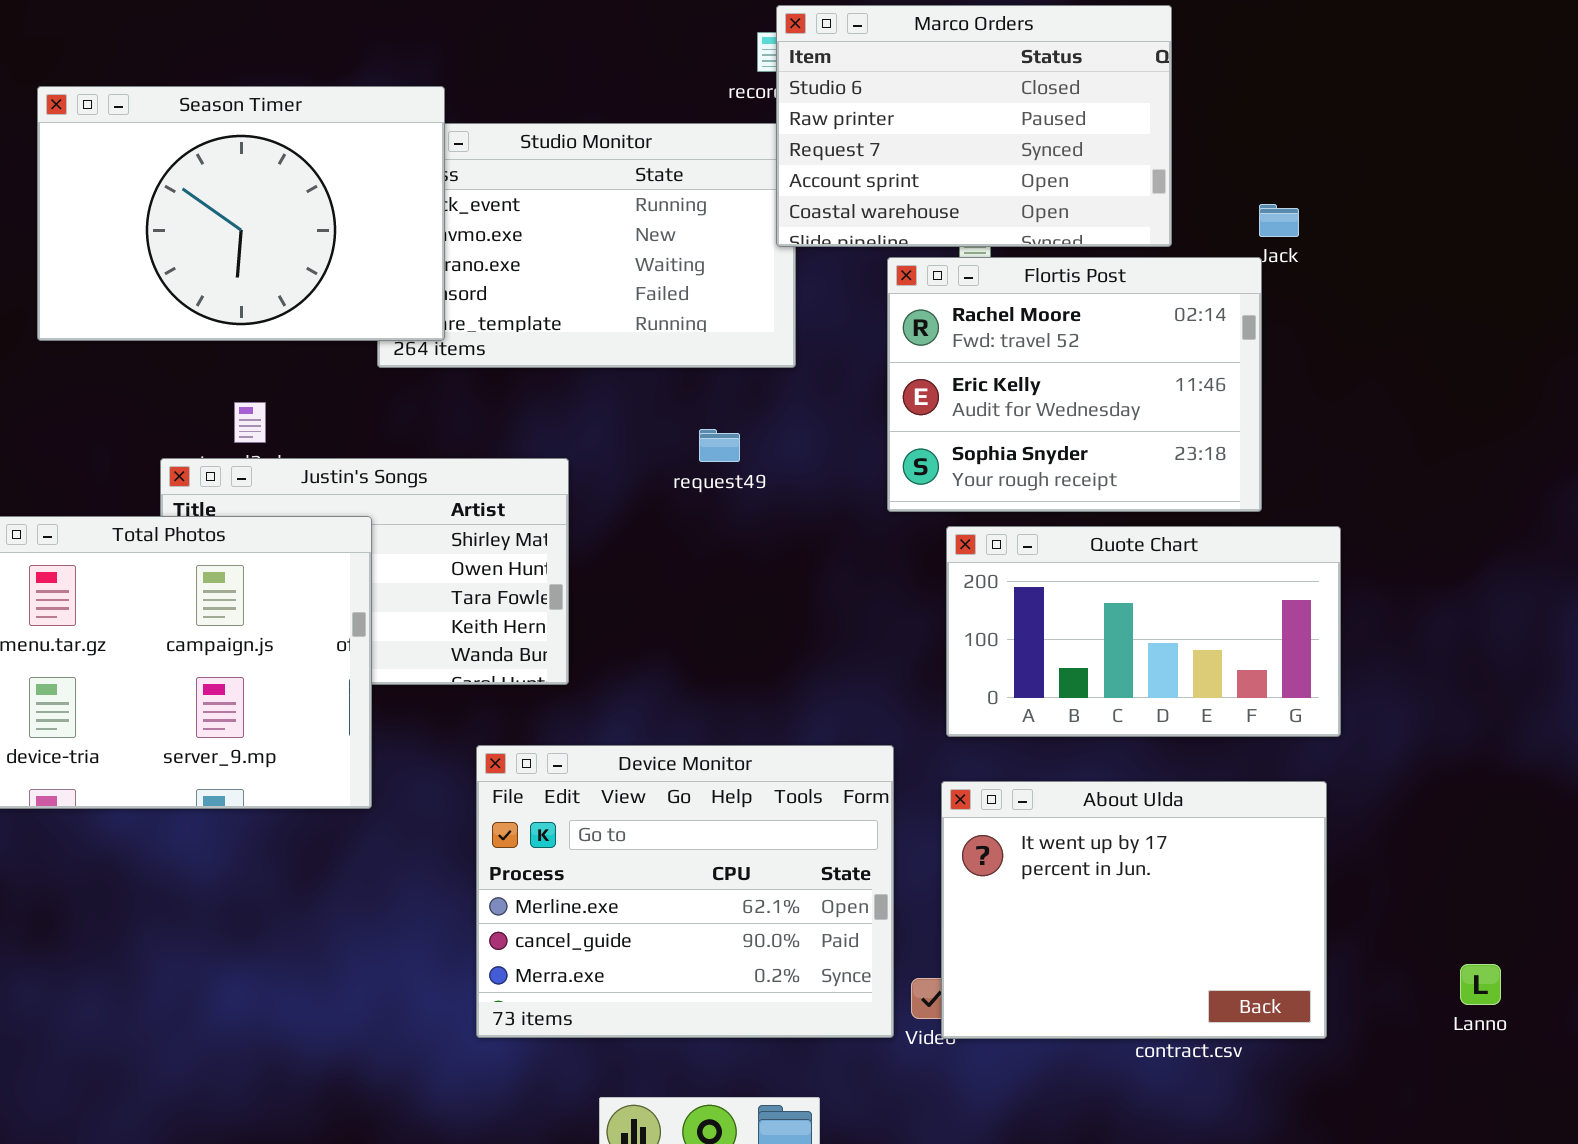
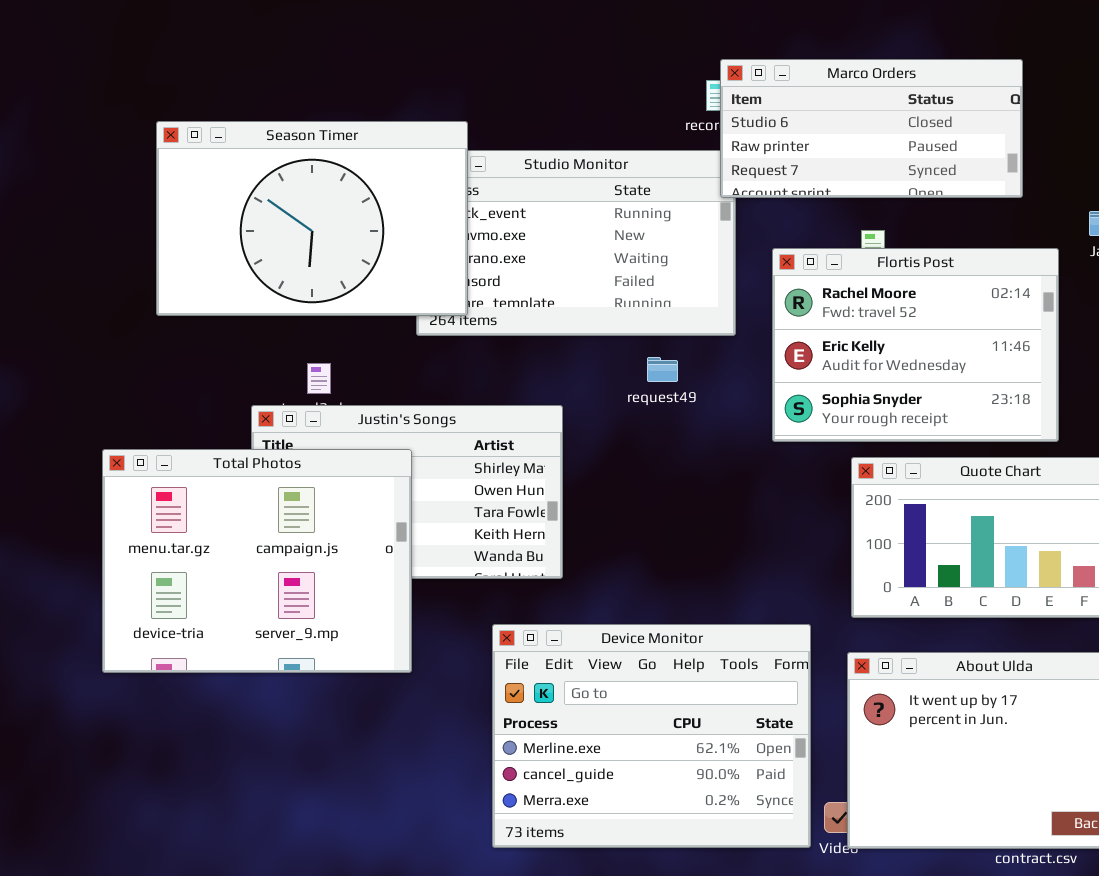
Marco Orders: [776,5,1172,247] -> [720,59,1023,198], resized
Flortis Post: [887,257,1262,512] -> [772,248,1059,442], moved
request49: [699,429,740,462] -> [647,357,678,382], moved

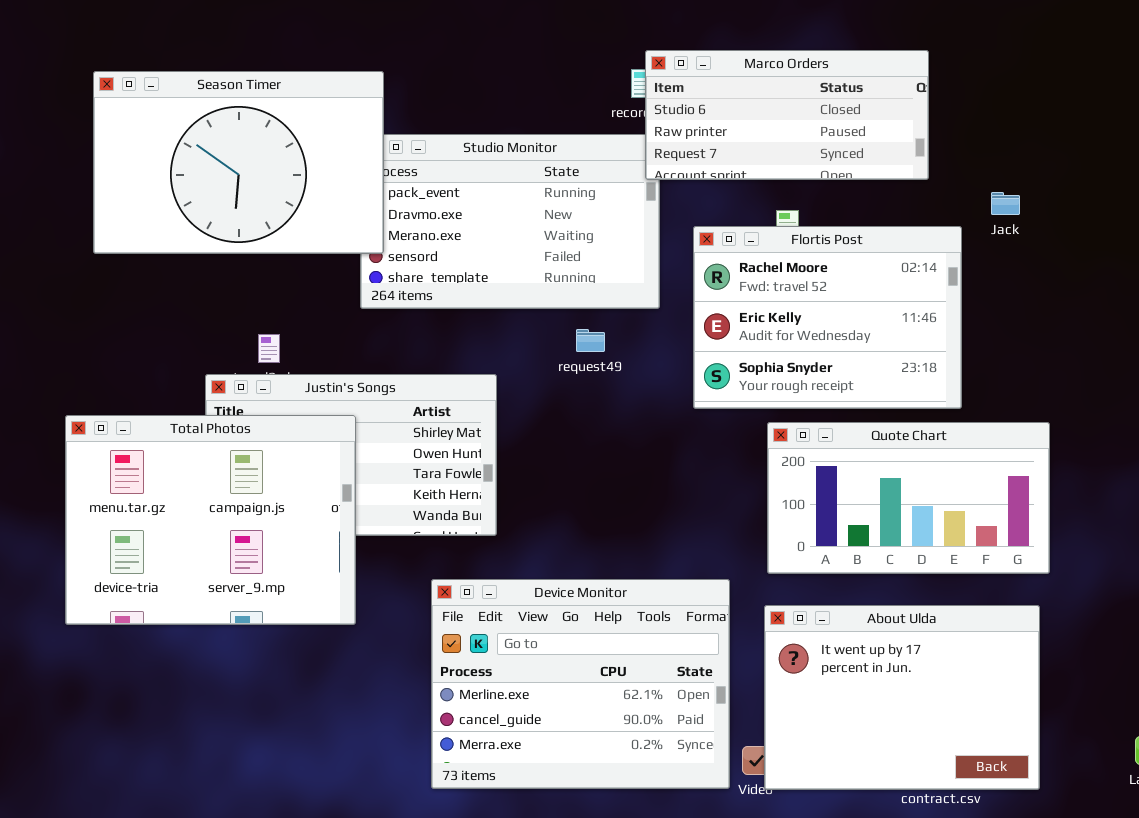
Season Timer: [156,121,468,316] -> [93,71,384,254], moved

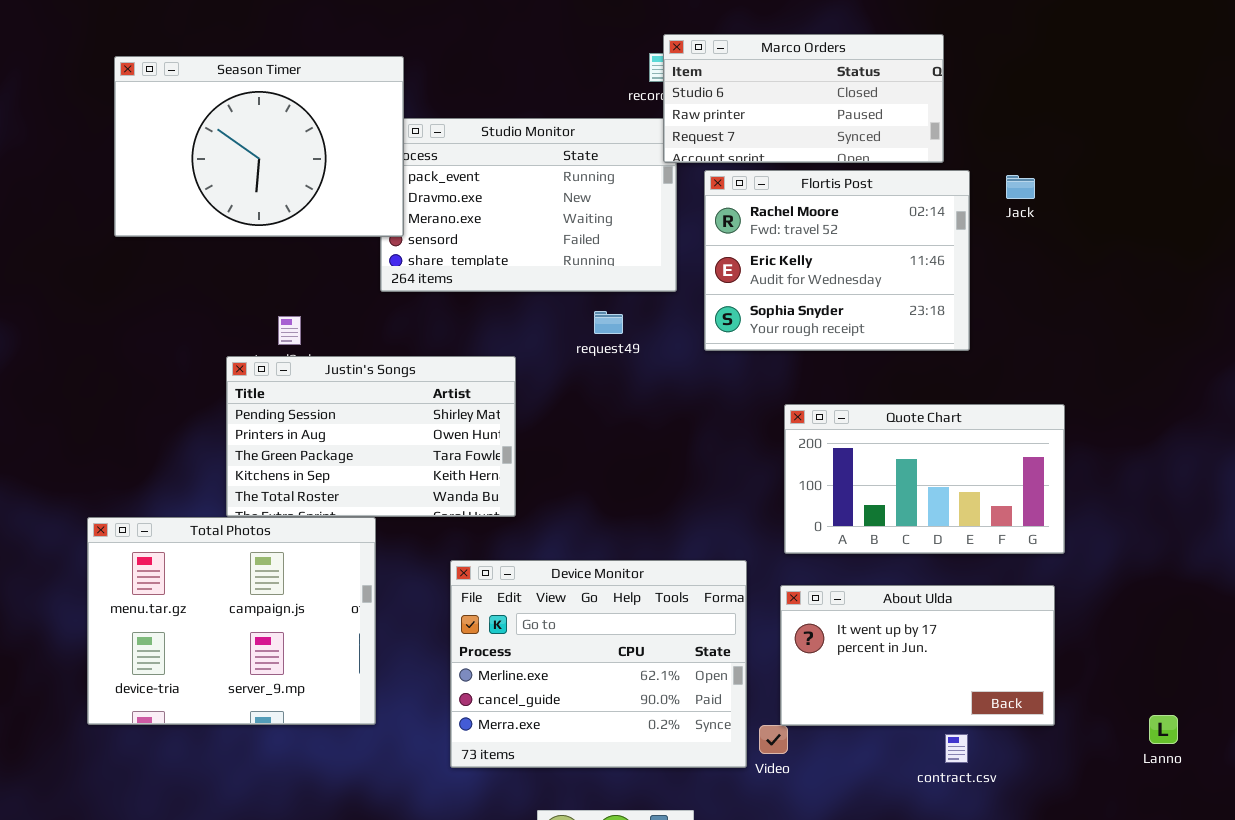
Flortis Post: [693,226,962,409] -> [704,170,970,351], moved
Total Photos: [65,415,356,625] -> [87,517,376,725], moved
About Ulda: [764,605,1040,790] -> [780,585,1055,726], resized

